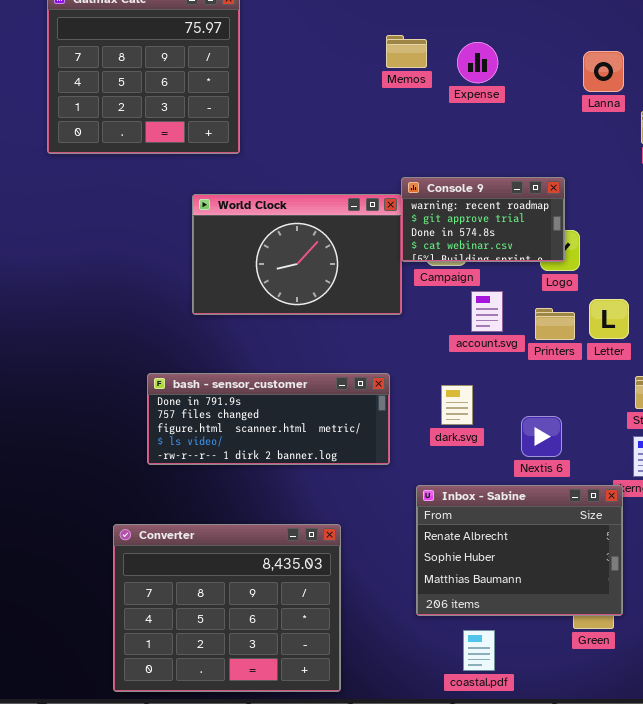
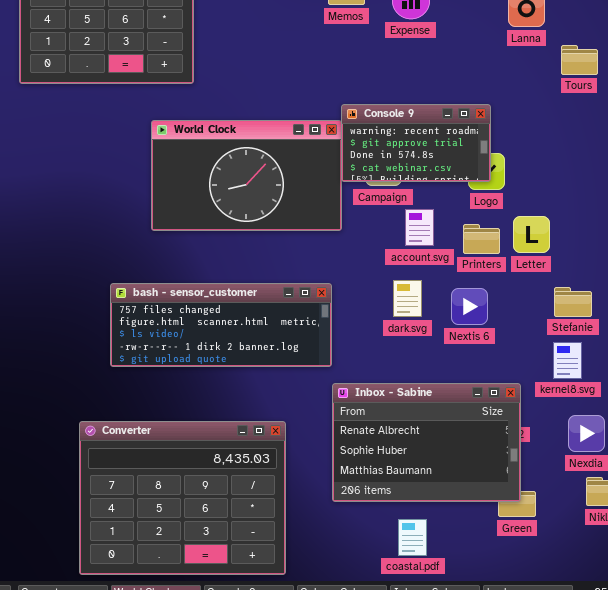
bash - sensor_customer: [147,373,390,465] -> [110,283,332,367], scrolled down 1 row
dark.svg: [441,385,473,425] -> [393,280,422,317], moved
Nextis 6: [521,416,562,457] -> [451,288,488,325], moved
Inbox - Sabine: [416,485,623,616] -> [332,383,521,502], moved

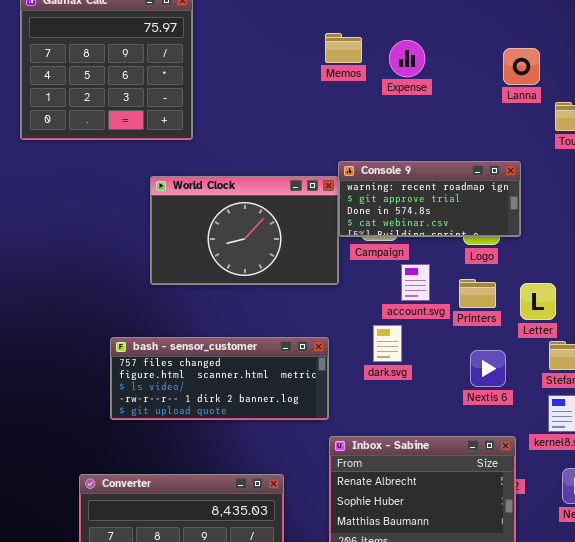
Console 9: [341,104,491,182] -> [338,161,521,237], resized
Letter: [513,216,550,253] -> [520,283,556,320], moved
dark.svg: [393,280,422,317] -> [373,325,402,362], moved
Nextis 6: [451,288,488,325] -> [470,350,506,387], moved

